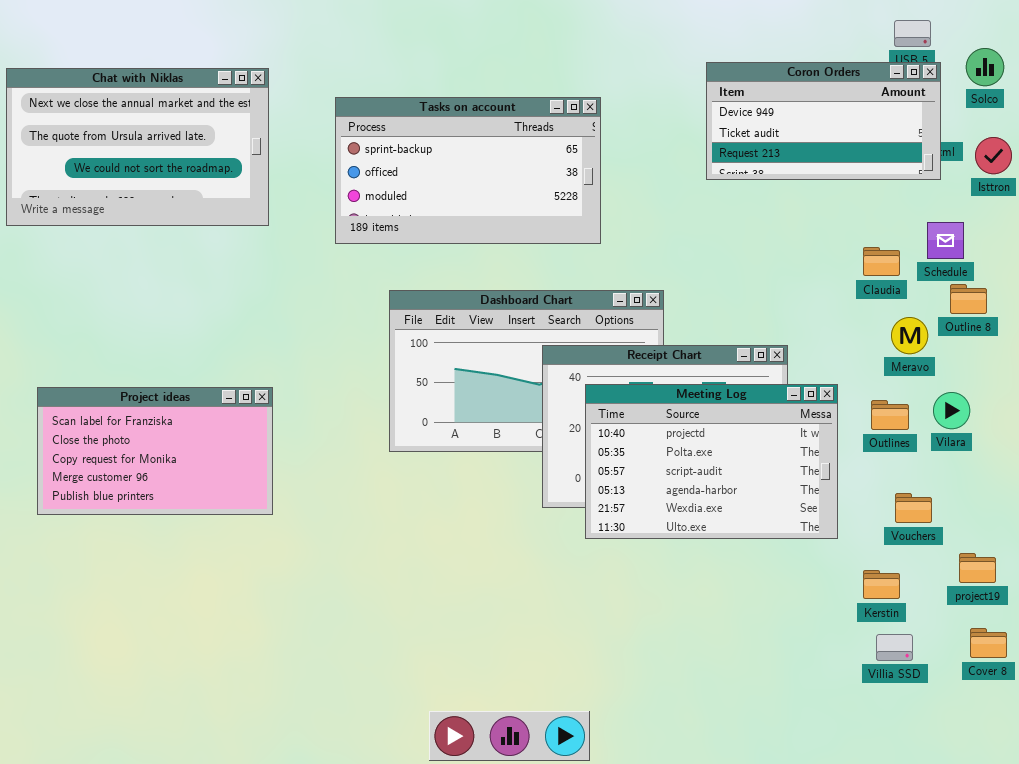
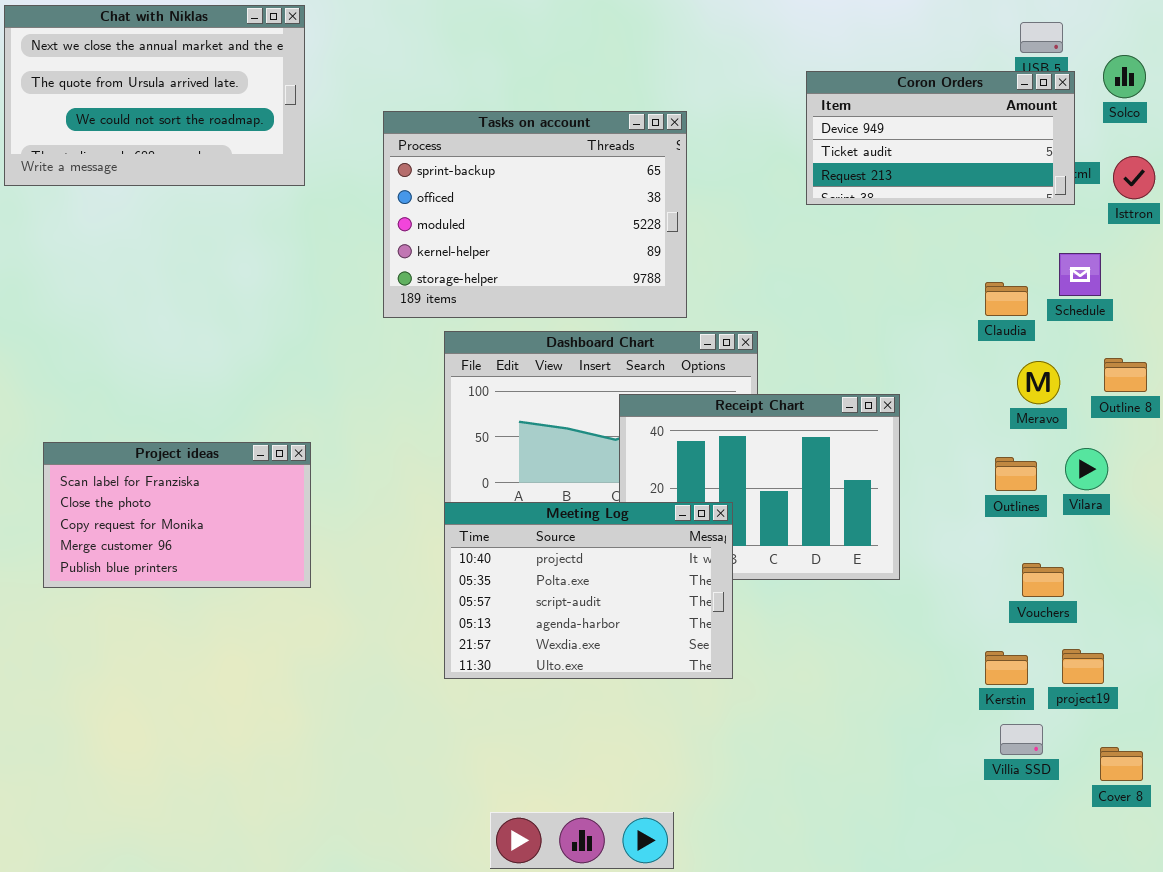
Chat with Niklas: [6,68,269,226] -> [4,5,305,186], moved
Tasks on account: [335,97,601,244] -> [383,111,687,318], resized
Outline 8: [950,284,987,314] -> [1104,358,1147,392], moved
Meeting Log: [585,384,838,539] -> [444,502,733,679], moved
project19: [959,553,996,583] -> [1062,649,1104,684], moved
Cover 8: [970,628,1007,658] -> [1100,747,1143,781], moved

